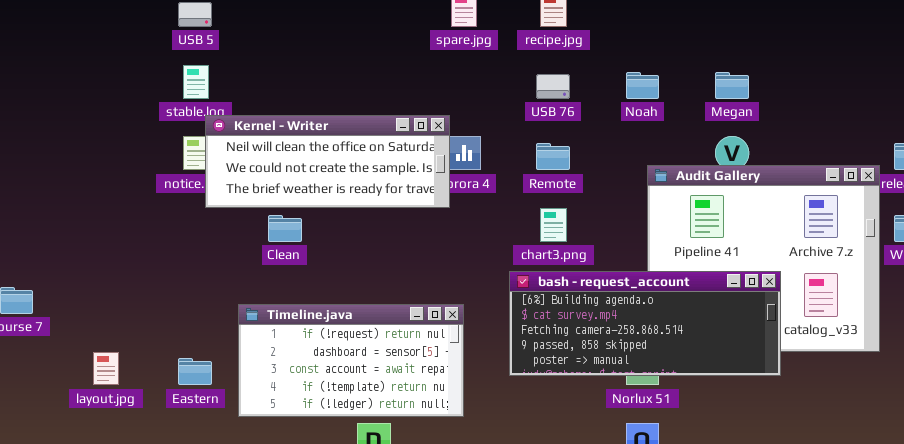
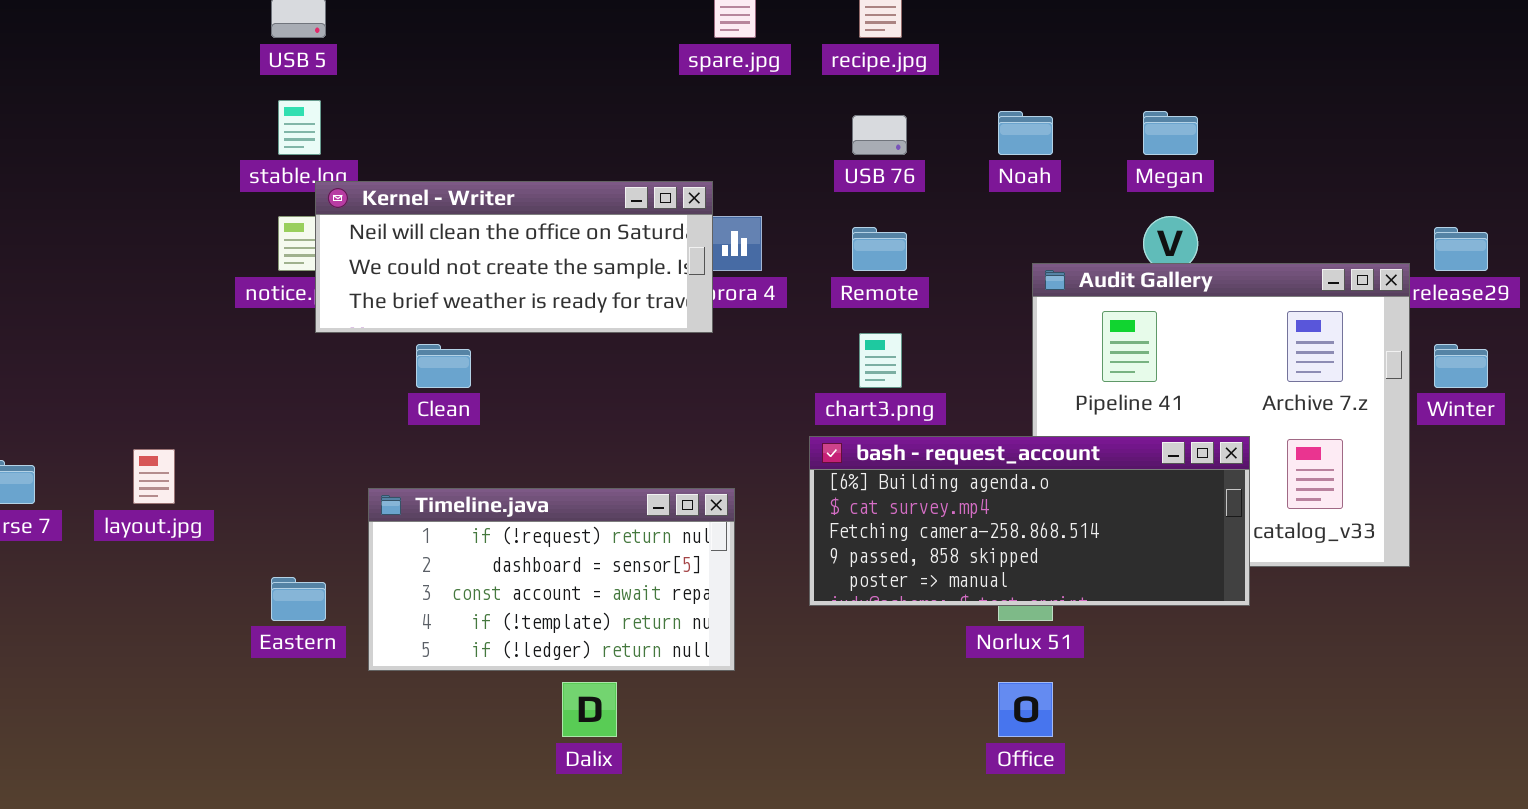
layout.jpg: [93,352,119,385] -> [133,449,175,504], moved

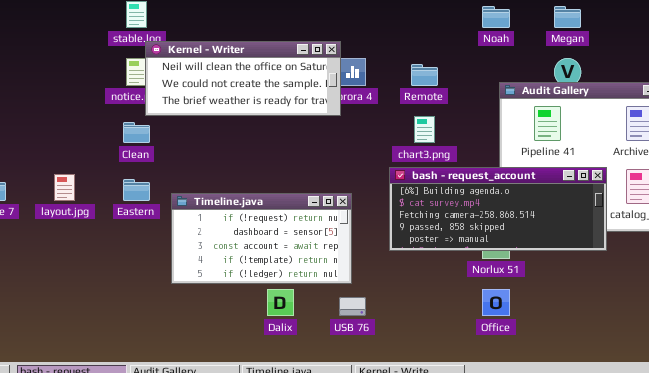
USB 76: [852,115,907,155] -> [339,297,366,316], moved
Clean: [416,344,471,388] -> [123,122,150,143], moved
Eastern: [271,577,326,621] -> [123,179,150,201], moved

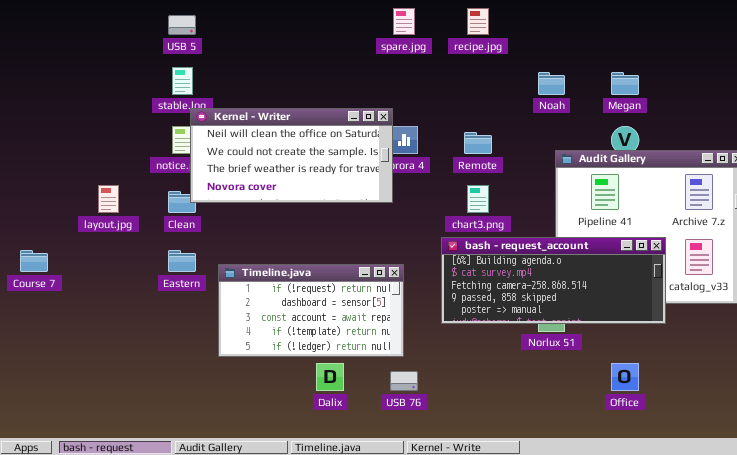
Kernel - Writer: [145,41,341,116] -> [190,108,393,203], resized
layout.jpg: [54,174,75,201] -> [98,185,119,213], moved
Office: [482,289,510,316] -> [611,363,639,391], moved

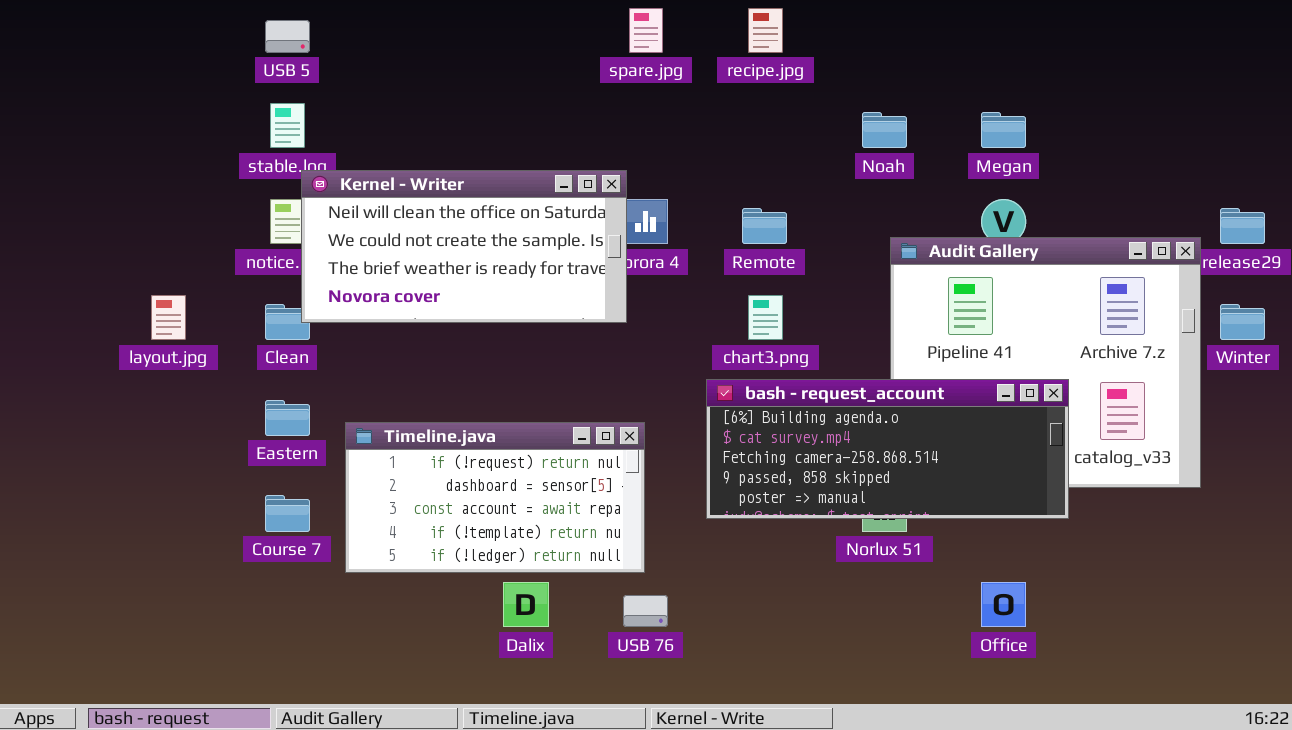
Course 7: [20,250,48,272] -> [265,495,310,532], moved

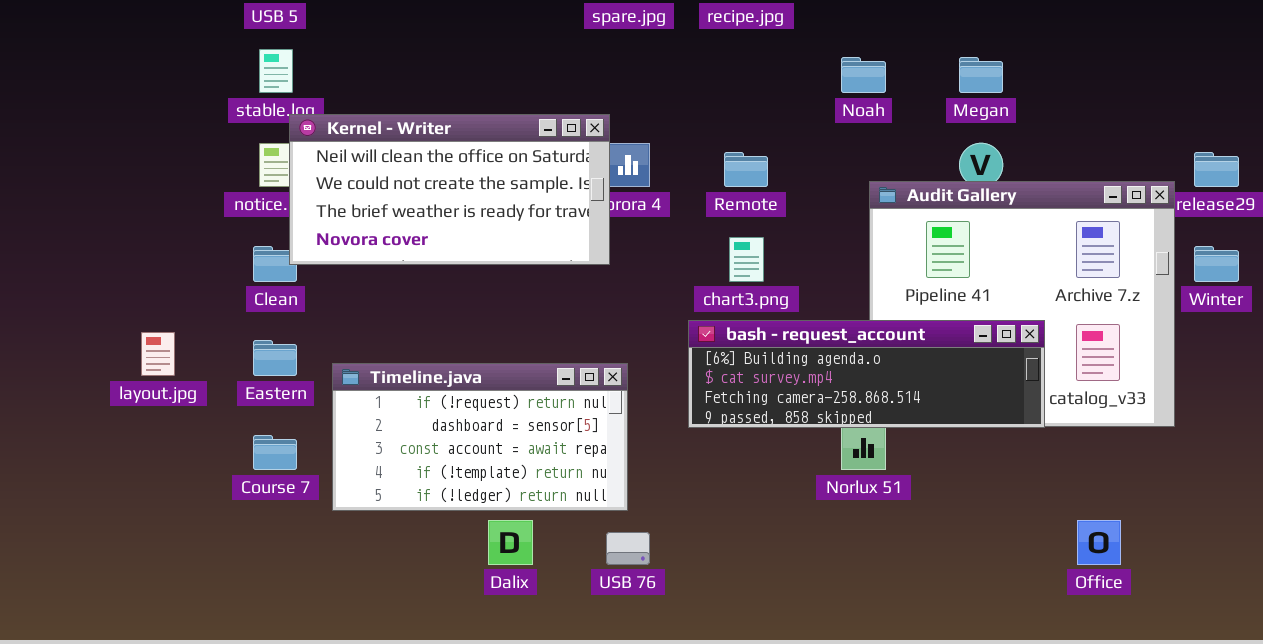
layout.jpg: [151,295,186,340] -> [141,332,175,376], moved
bash - request_account: [706,379,1069,519] -> [688,320,1045,428], resized
Office: [981,582,1026,627] -> [1077,520,1121,565], moved

